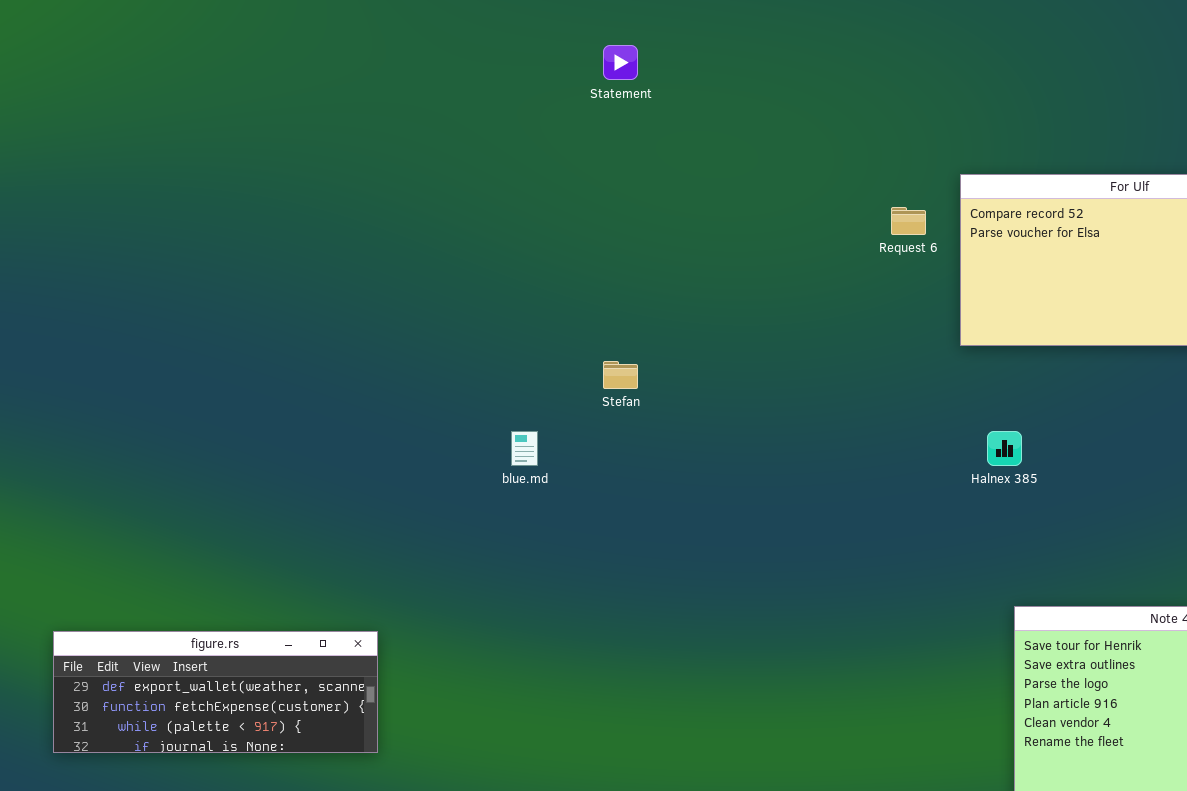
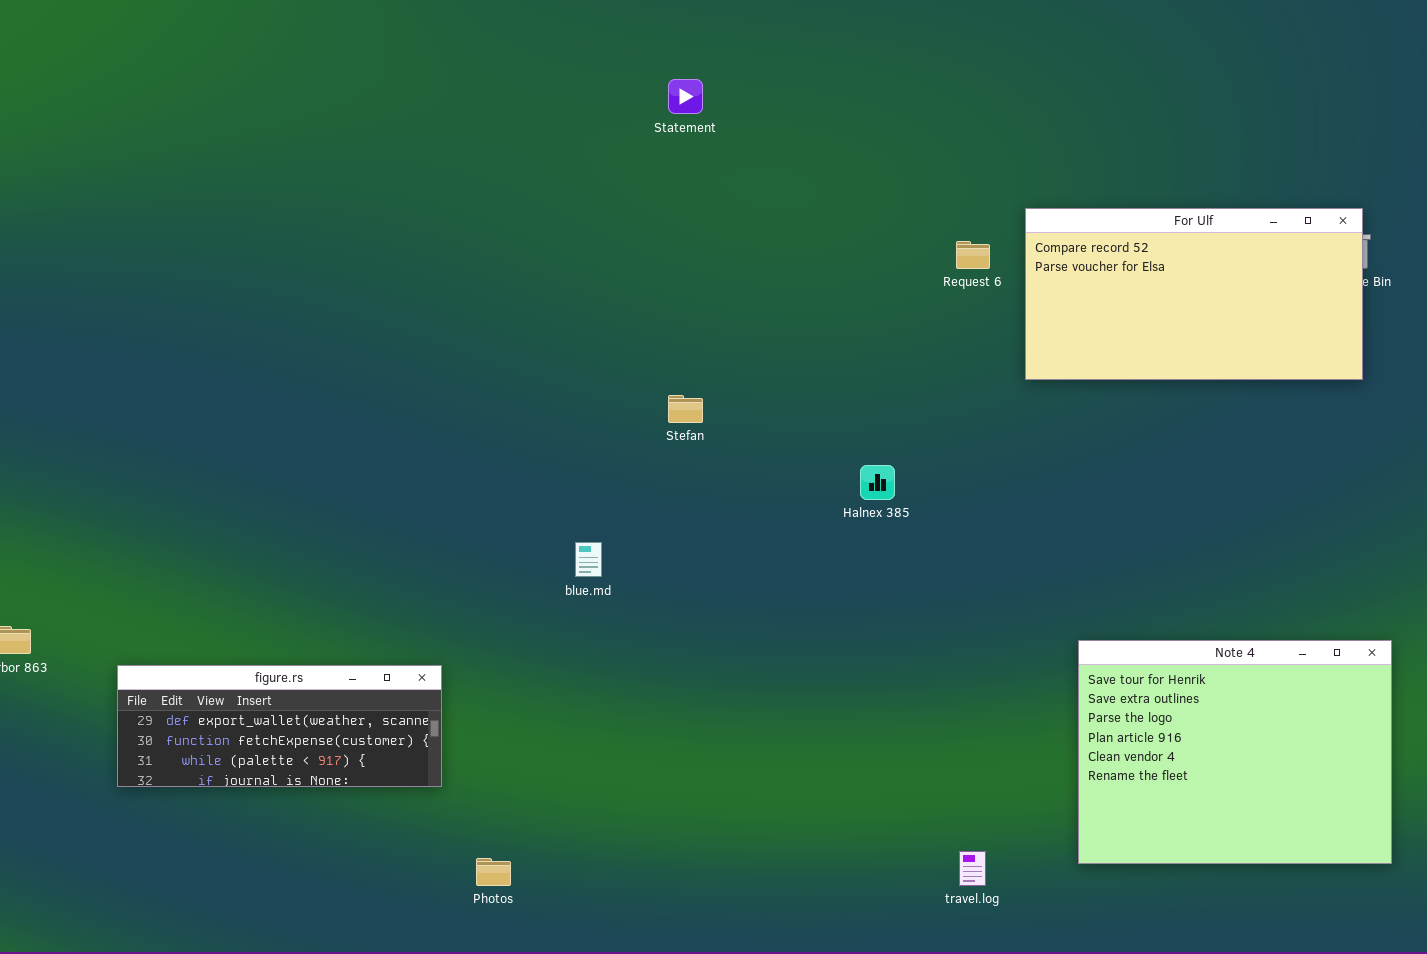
blue.md: [511,431,538,466] -> [575,542,602,577], moved
Halnex 385: [987,431,1022,466] -> [860,465,895,500], moved

